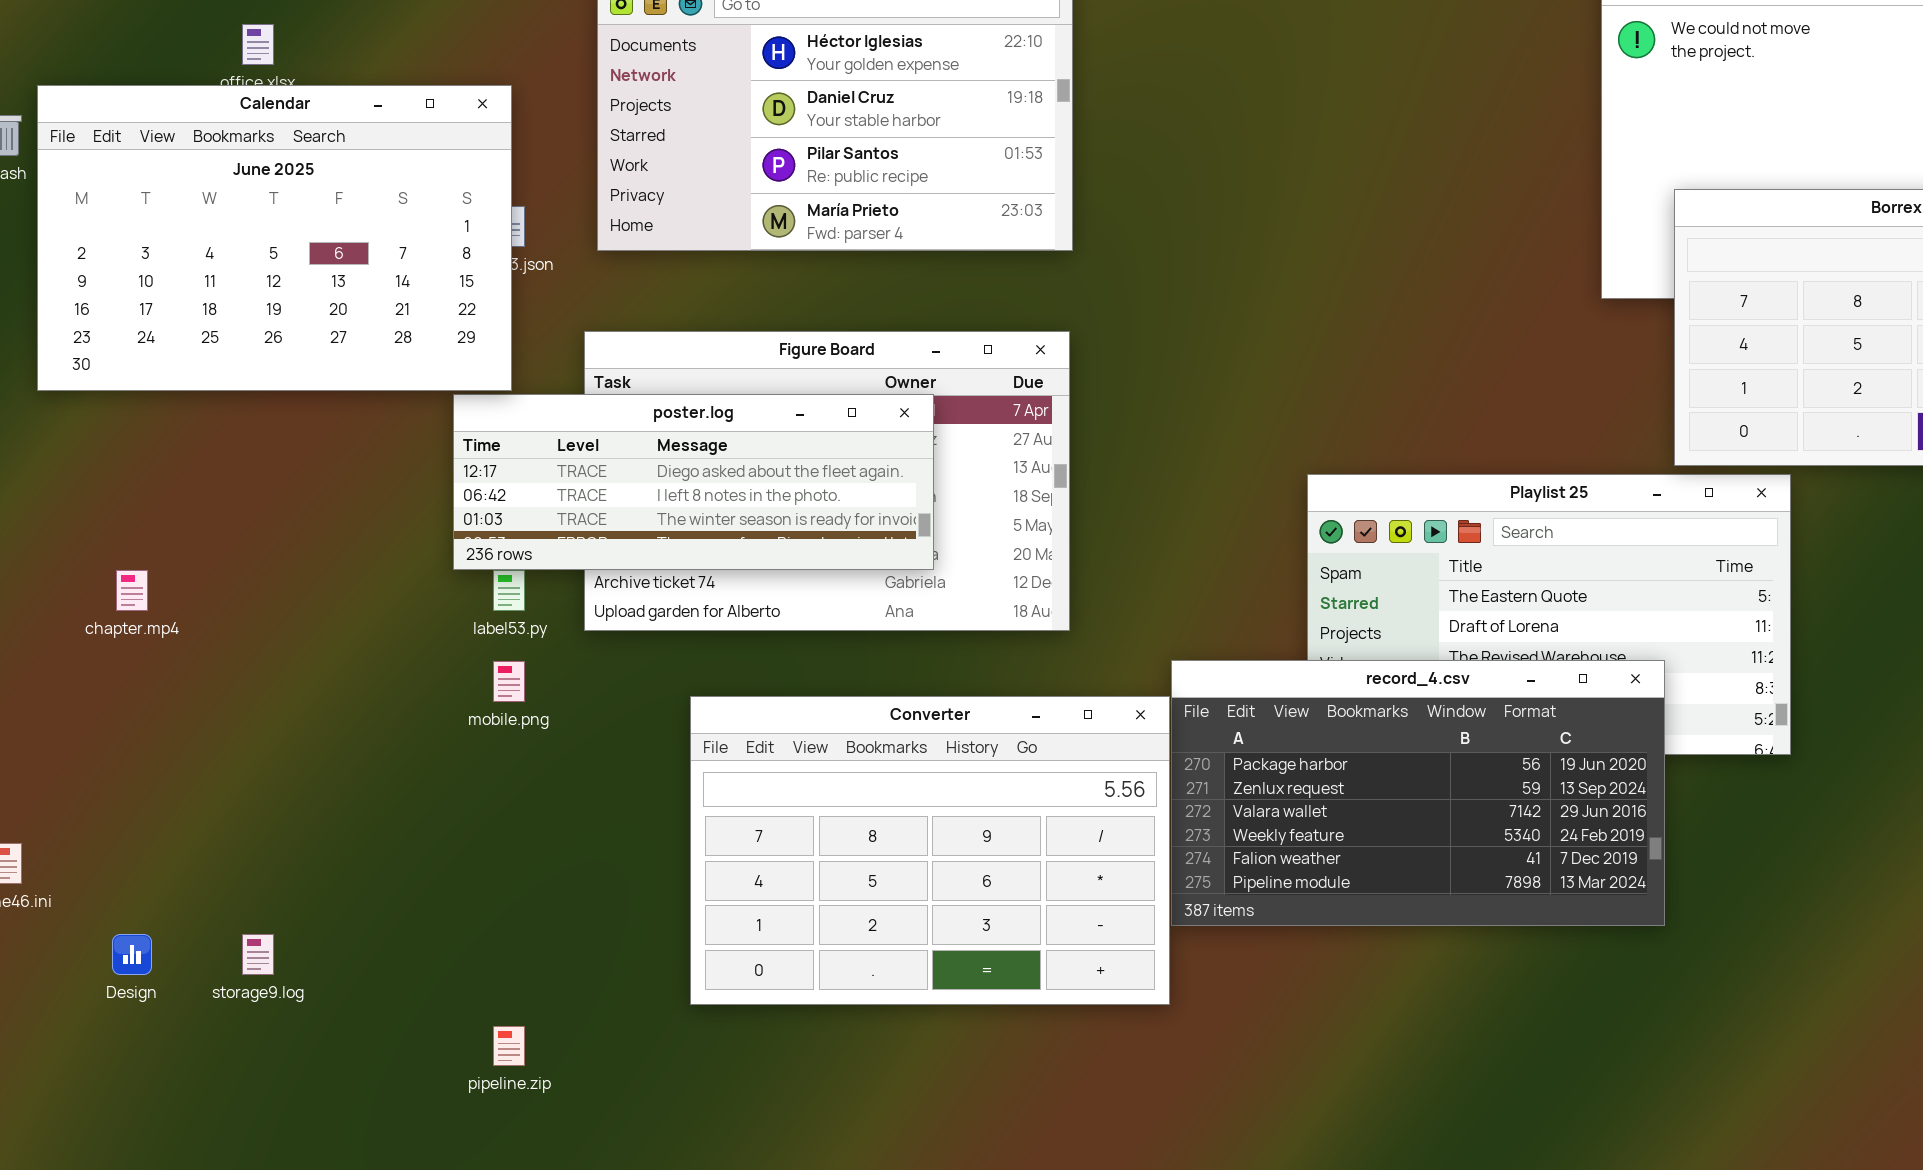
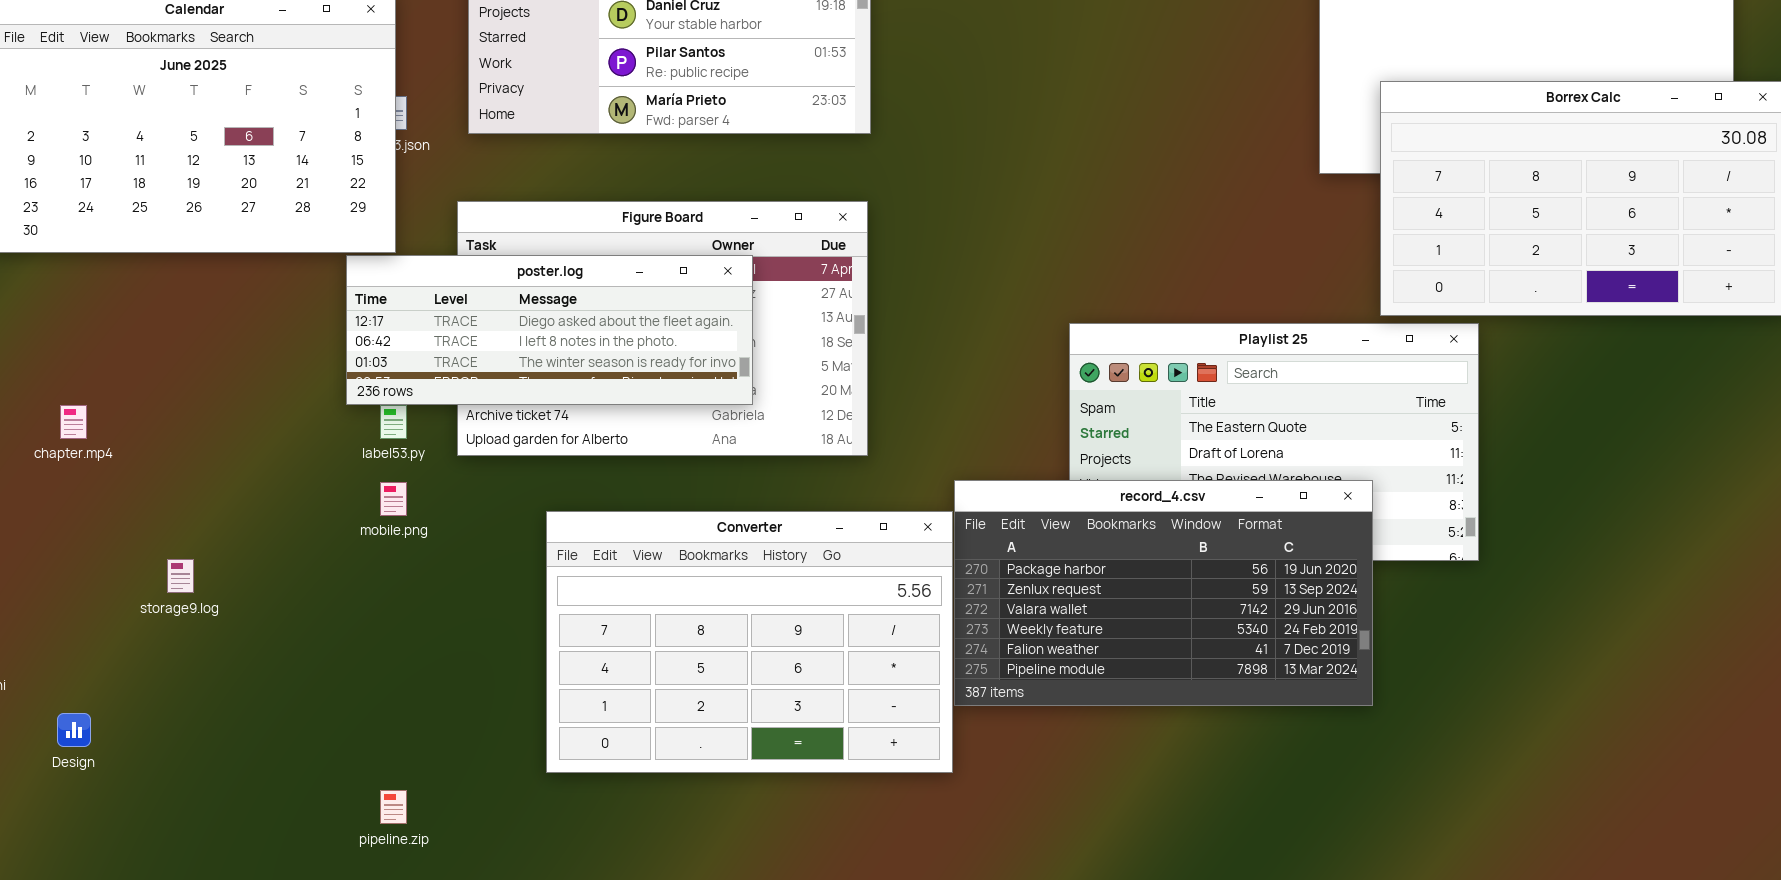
storage9.log: [242,934,274,975] -> [167,559,194,593], moved

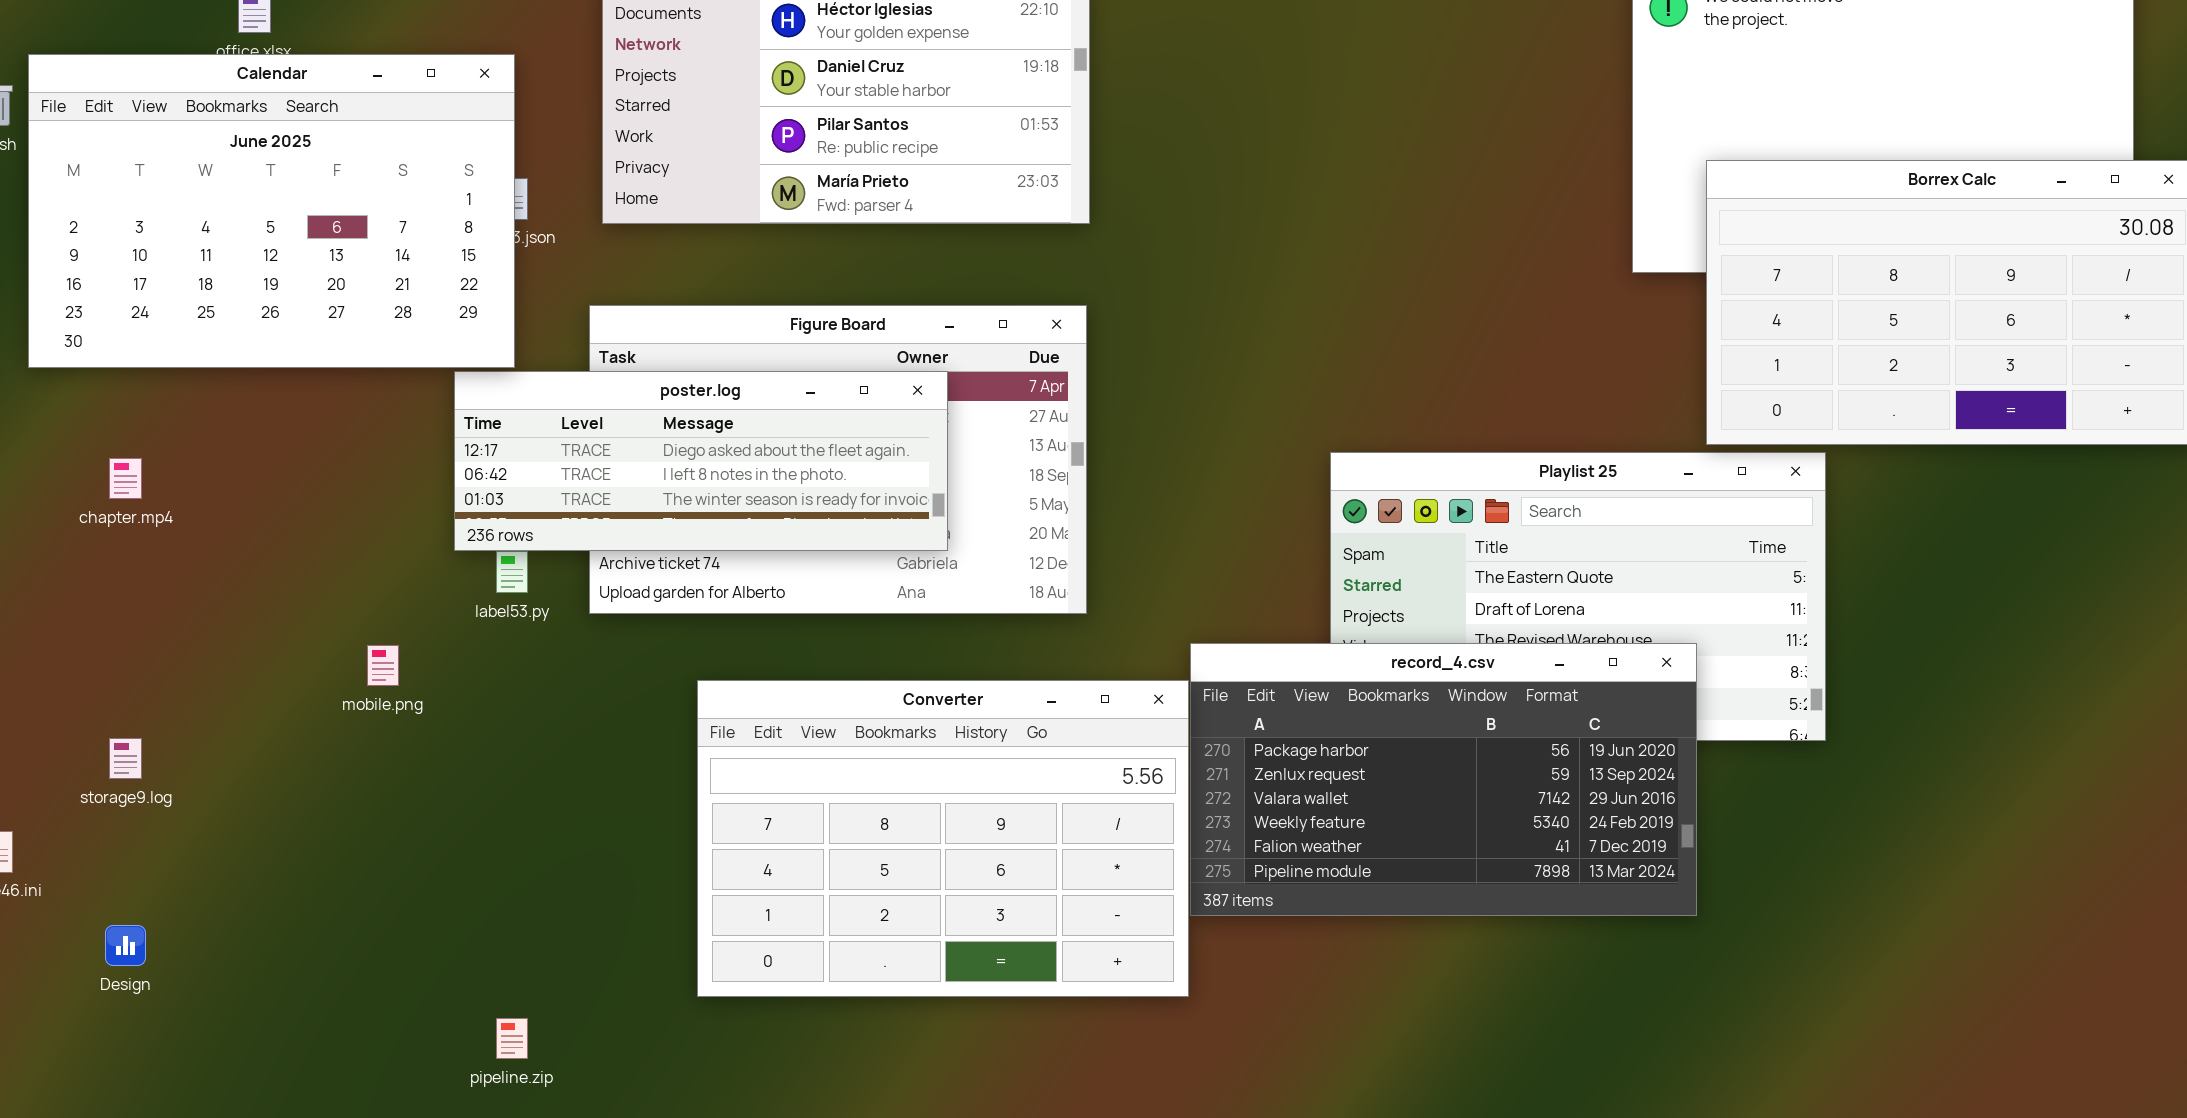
chapter.mp4: [60,405,87,439] -> [109,458,142,499], moved
mobile.png: [380,482,407,516] -> [367,645,399,686], moved
storage9.log: [167,559,194,593] -> [109,738,142,779], moved

